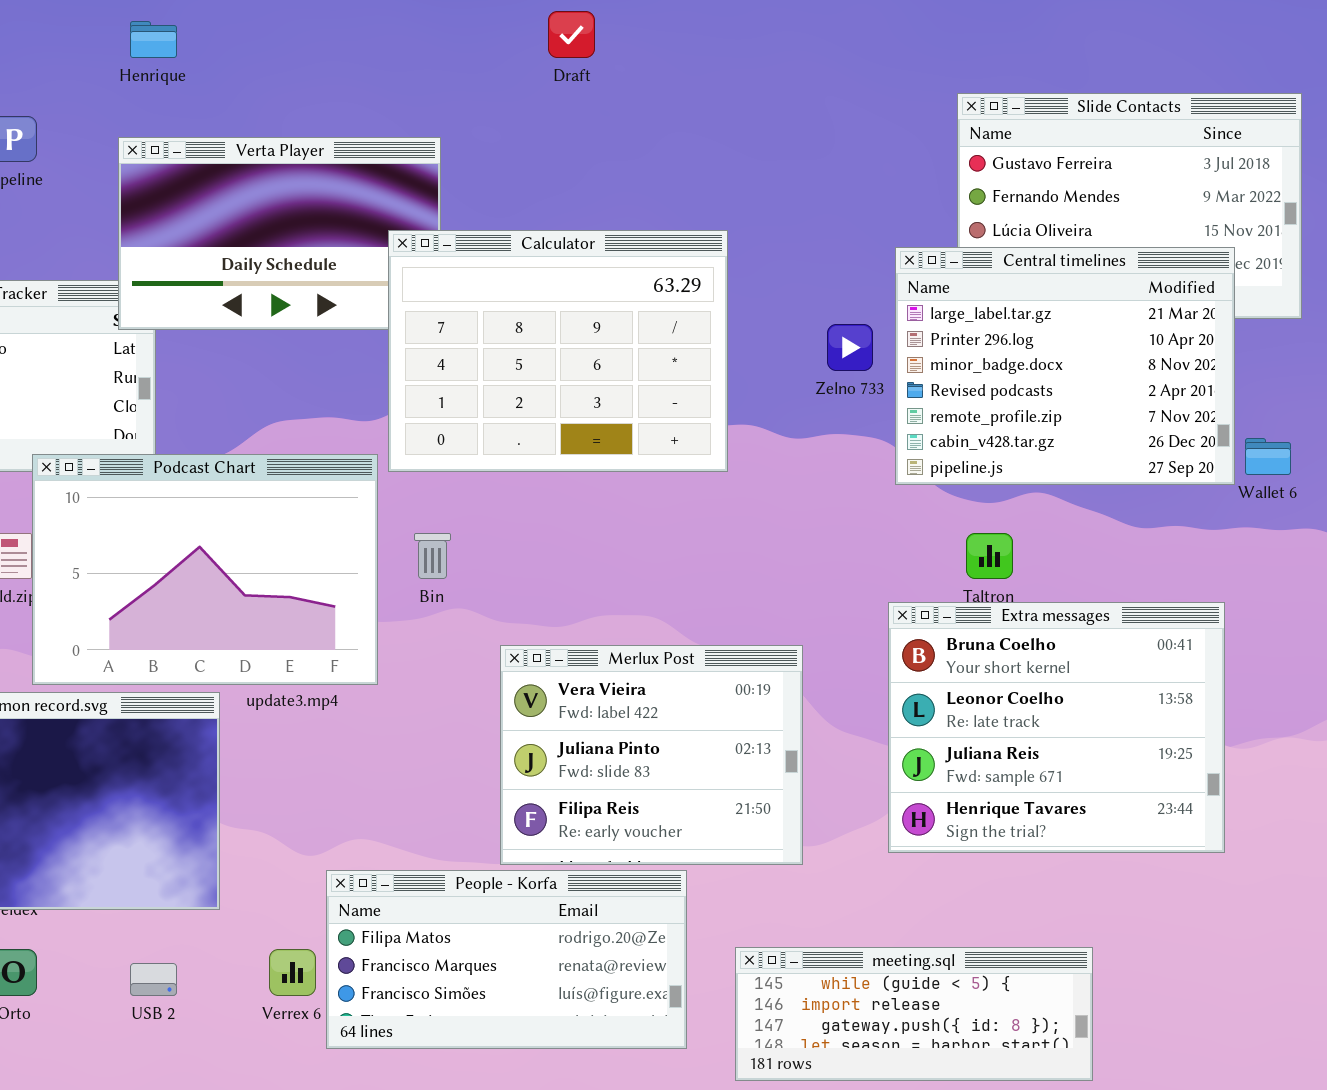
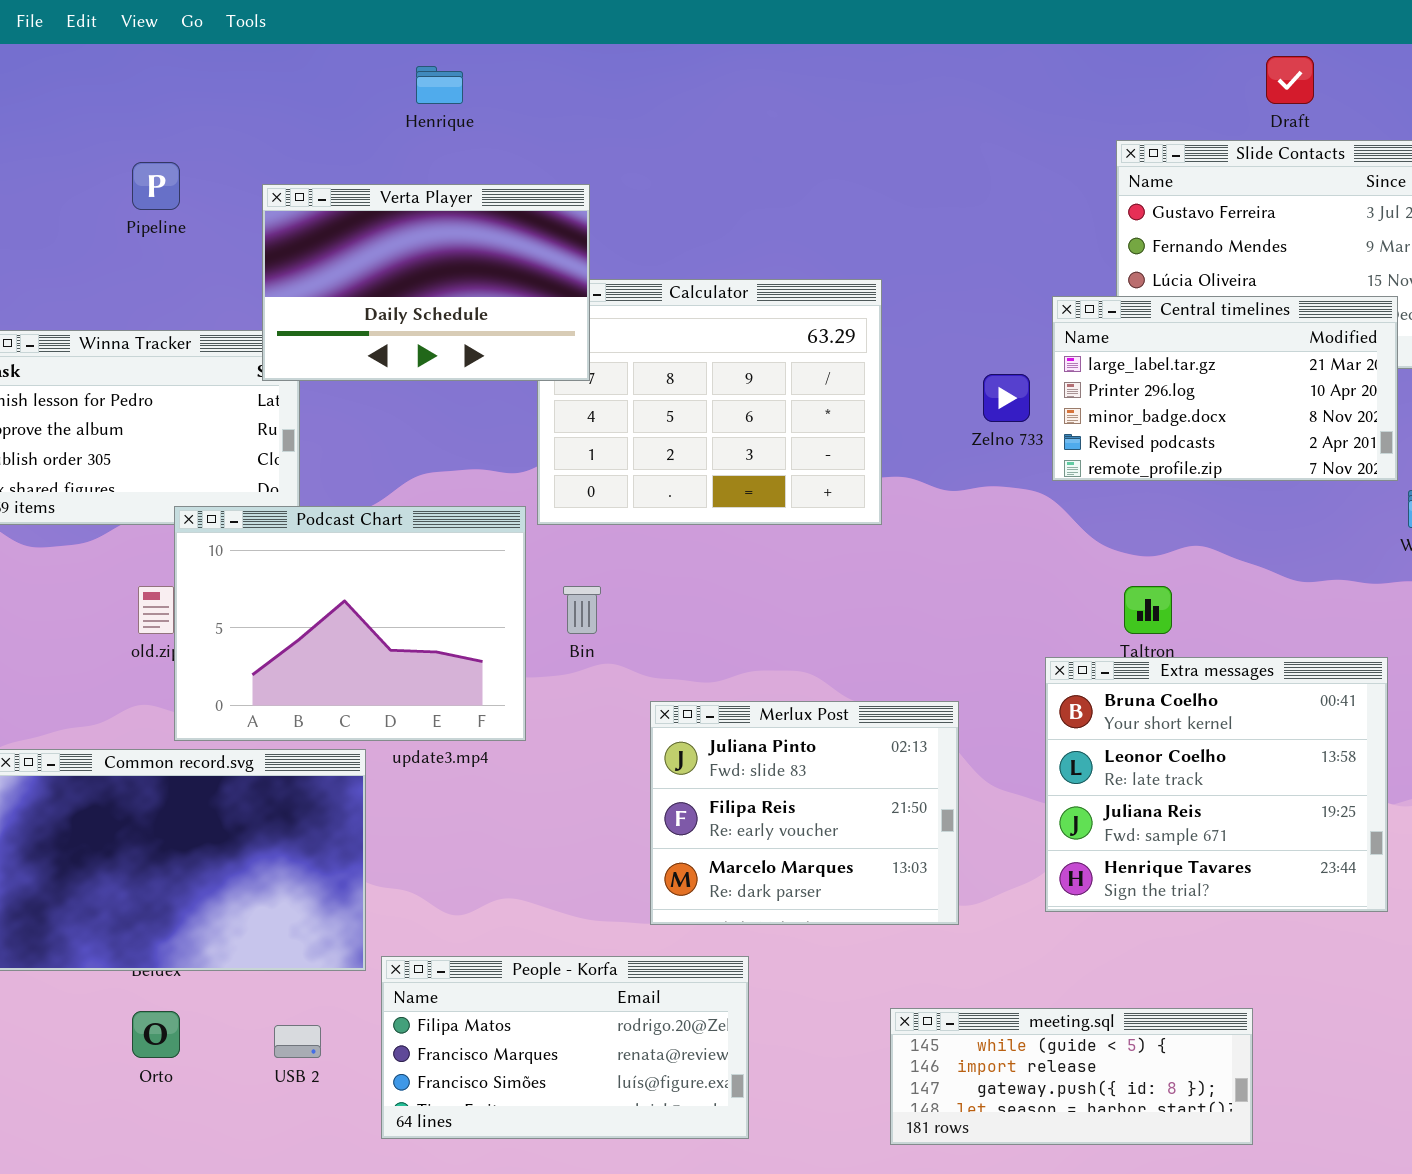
Draft: [548,11,595,58] -> [1266,56,1314,104], moved
Henrique: [130,21,177,58] -> [416,66,463,104], moved
Verta Player: [118,137,441,330] -> [262,184,590,381], raised
Central timelines: [895,247,1235,485] -> [1052,296,1398,481], resized
Merlux Post: [500,645,803,865] -> [650,701,959,925], scrolled down 1 row
People - Korfa: [326,870,687,1049] -> [381,956,749,1139], moved

